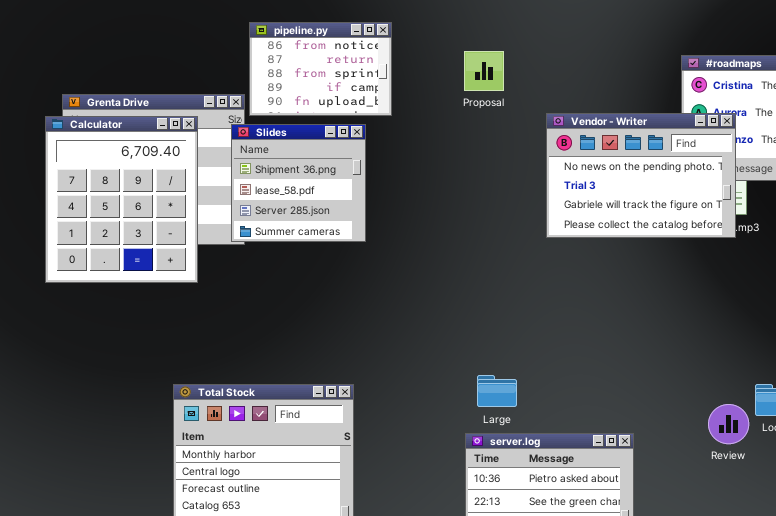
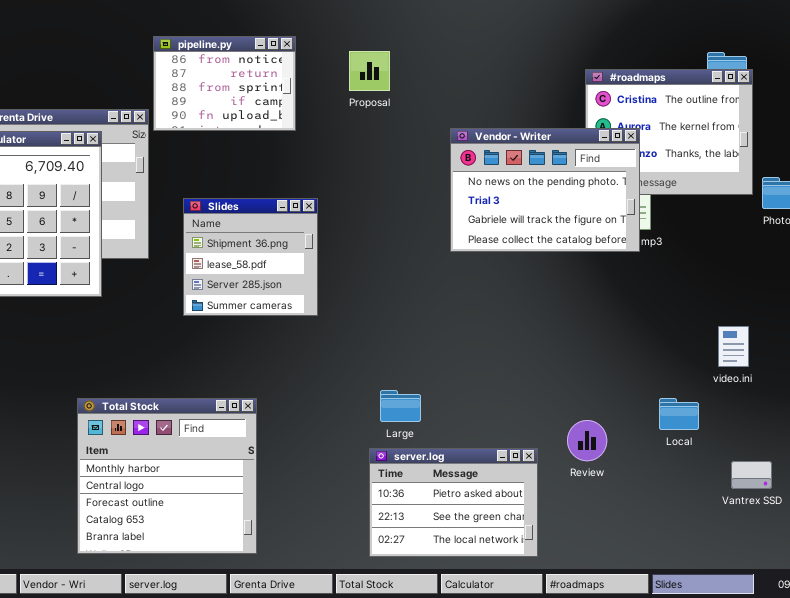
Proposal: [464,51,504,91] -> [349,51,390,91], moved
Slides: [231,124,366,242] -> [183,198,318,316], moved
Review: [708,404,749,444] -> [567,420,607,461], moved

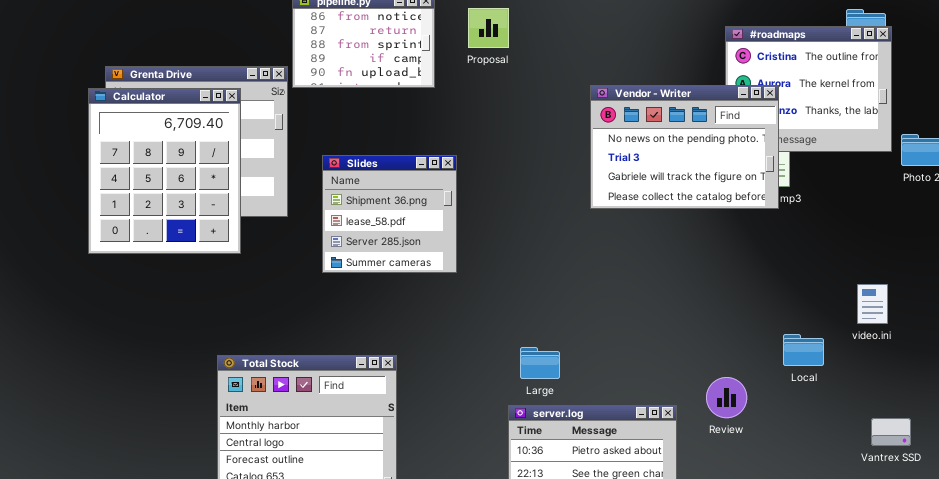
Proposal: [349,51,390,91] -> [468,8,509,48], moved
Local: [659,398,699,430] -> [783,334,824,366], moved

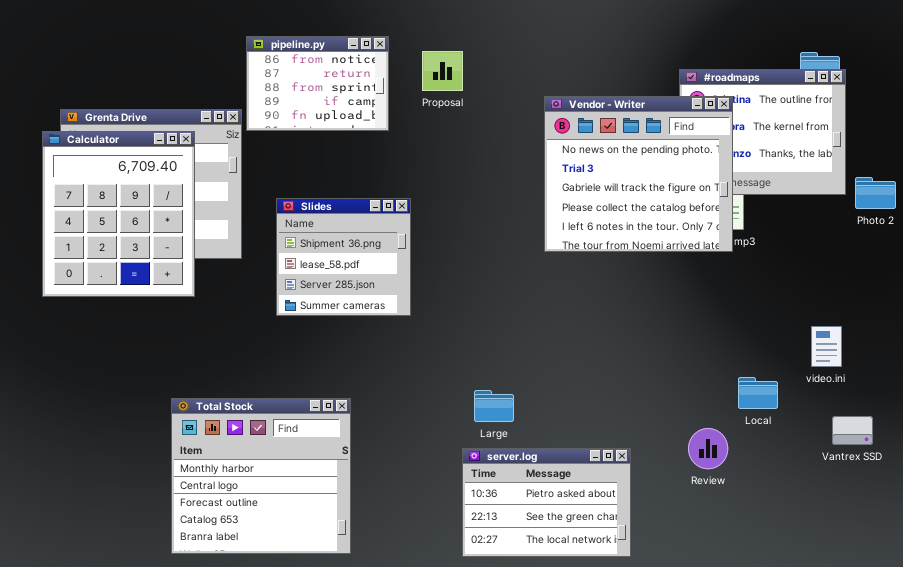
Vendor - Writer: [590,85,779,209] -> [544,96,733,252], resized
Review: [706,377,747,418] -> [688,428,728,469], moved
Vantrex SSD: [871,418,911,446] -> [832,416,873,445], moved

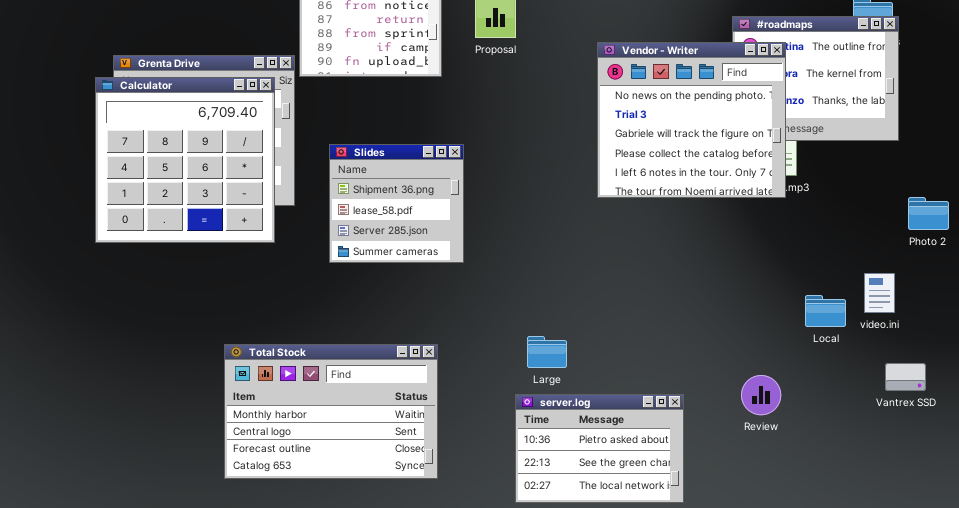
Calculator: [42,131,195,297] -> [95,77,275,243], resized
Photo 2: [855,177,896,209] -> [908,197,949,230], moved
Local: [738,377,778,409] -> [805,295,846,327], moved
Total Stock: [171,398,351,554] -> [224,344,438,479], resized

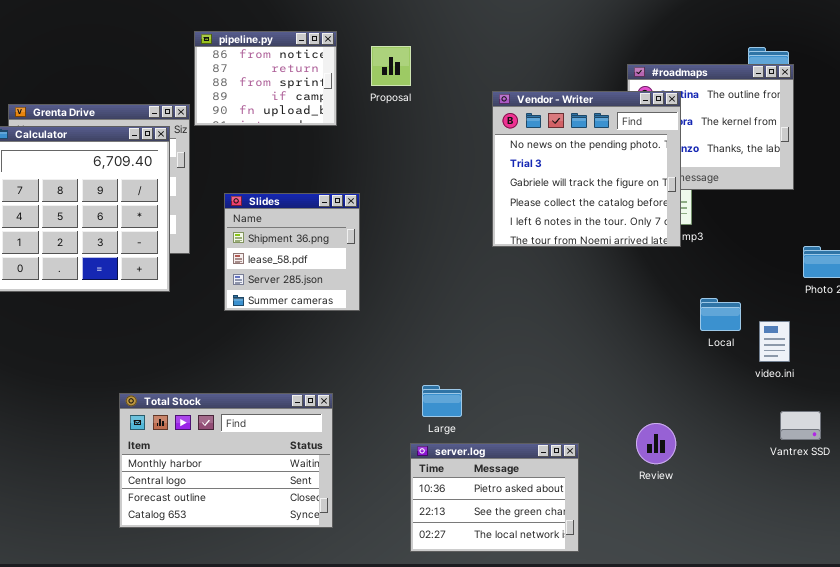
Local: [805,295,846,327] -> [700,298,741,331], moved

